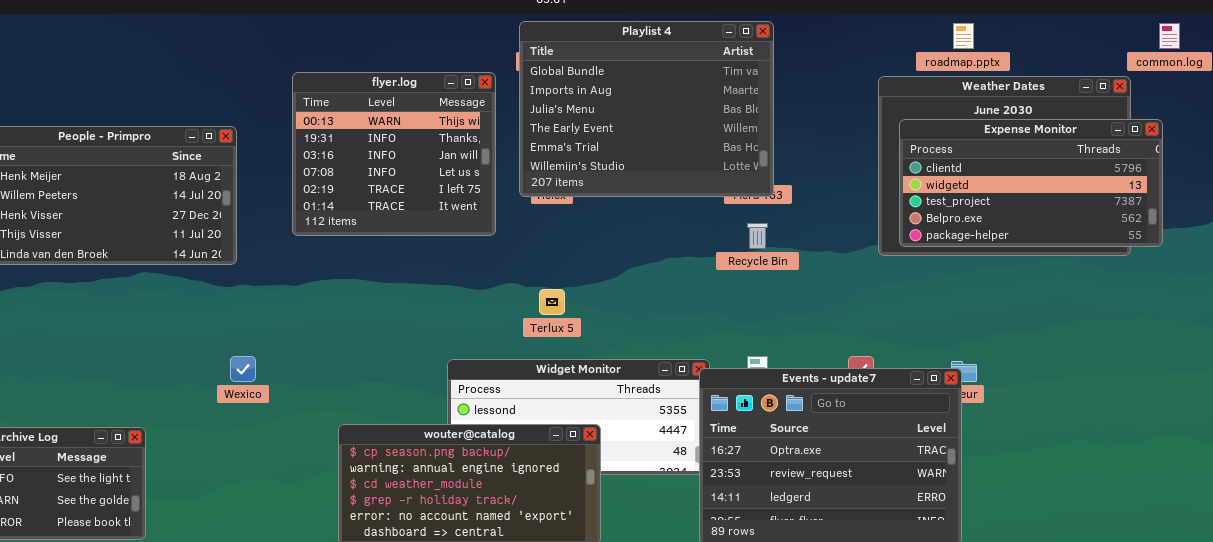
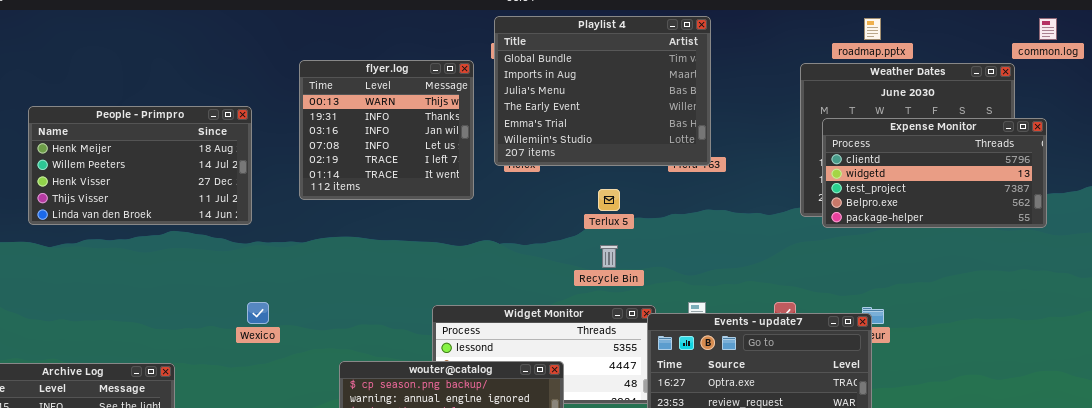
Expense Monitor: [899,119,1163,247] -> [822,118,1047,228], moved
Recycle Bin: [747,223,768,249] -> [600,245,618,268], moved
Terlux 5: [539,289,565,315] -> [598,189,620,211], moved

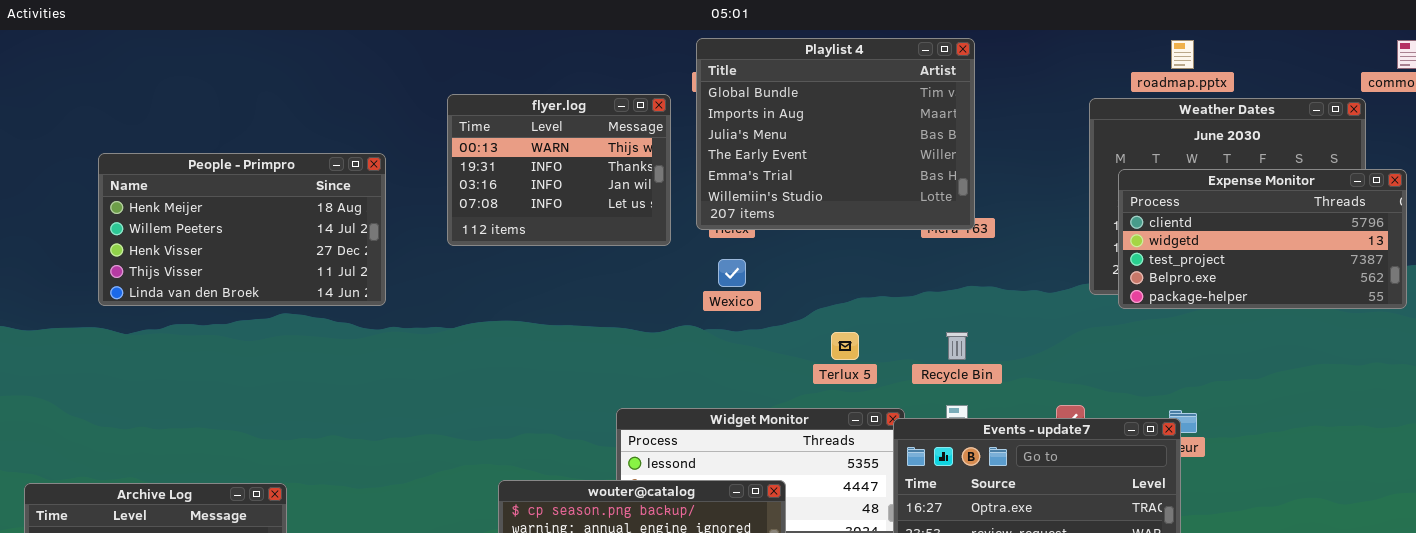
flyer.log: [299,60,474,200] -> [447,94,671,246], resized
Terlux 5: [598,189,620,211] -> [831,332,859,360], moved
Recycle Bin: [600,245,618,268] -> [946,332,968,360], moved
Wexico: [247,302,269,324] -> [718,259,746,287], moved

